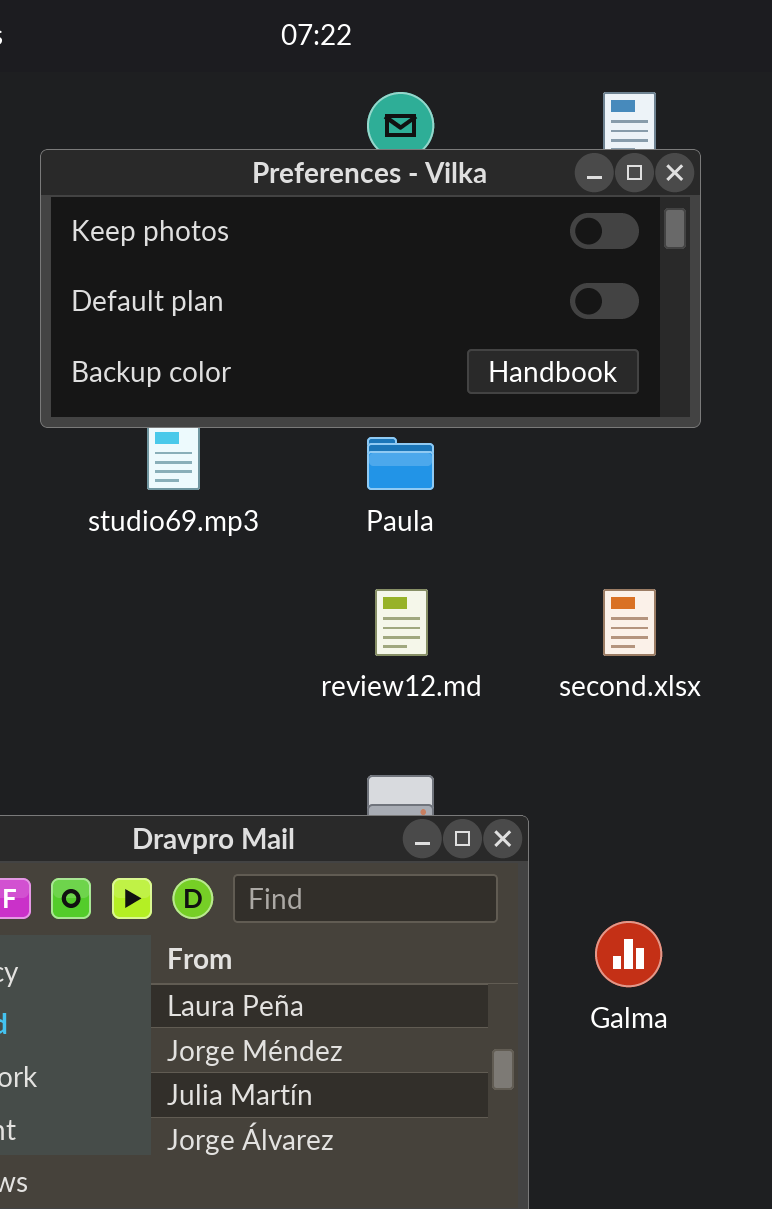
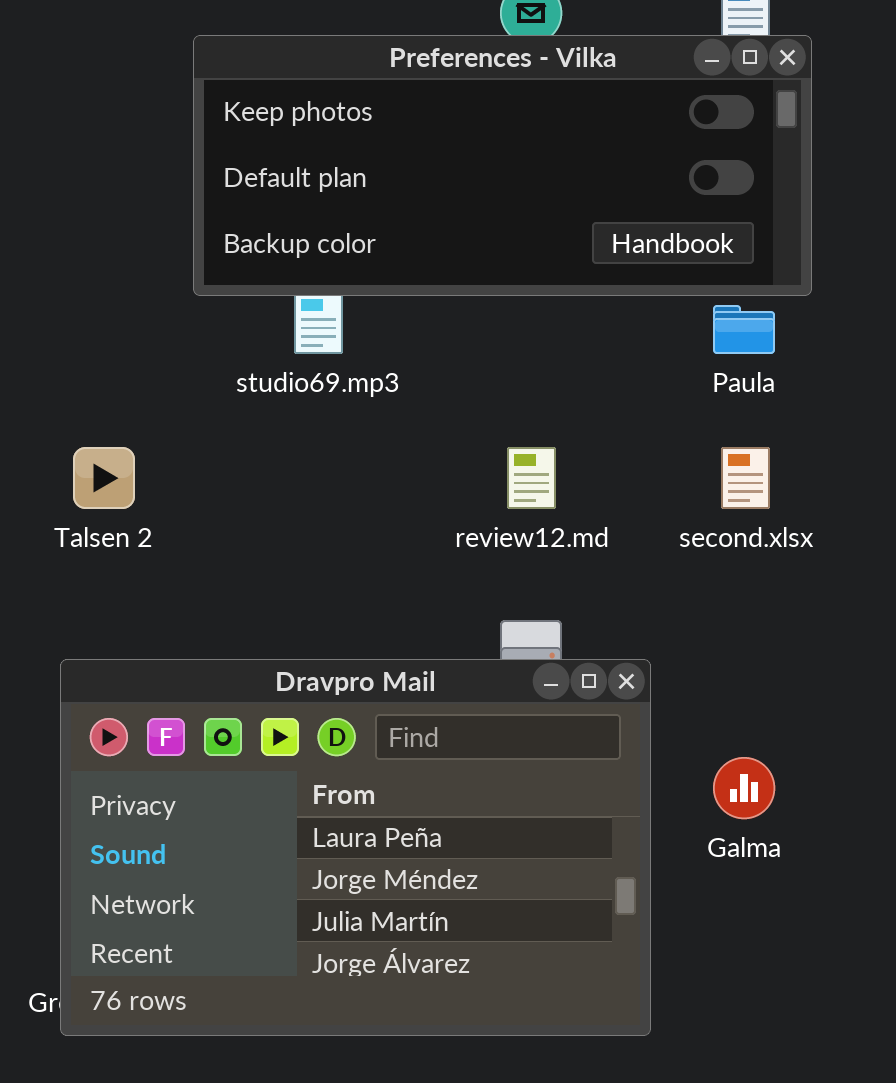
Paula: [367,437,434,490] -> [713,305,775,354], moved

